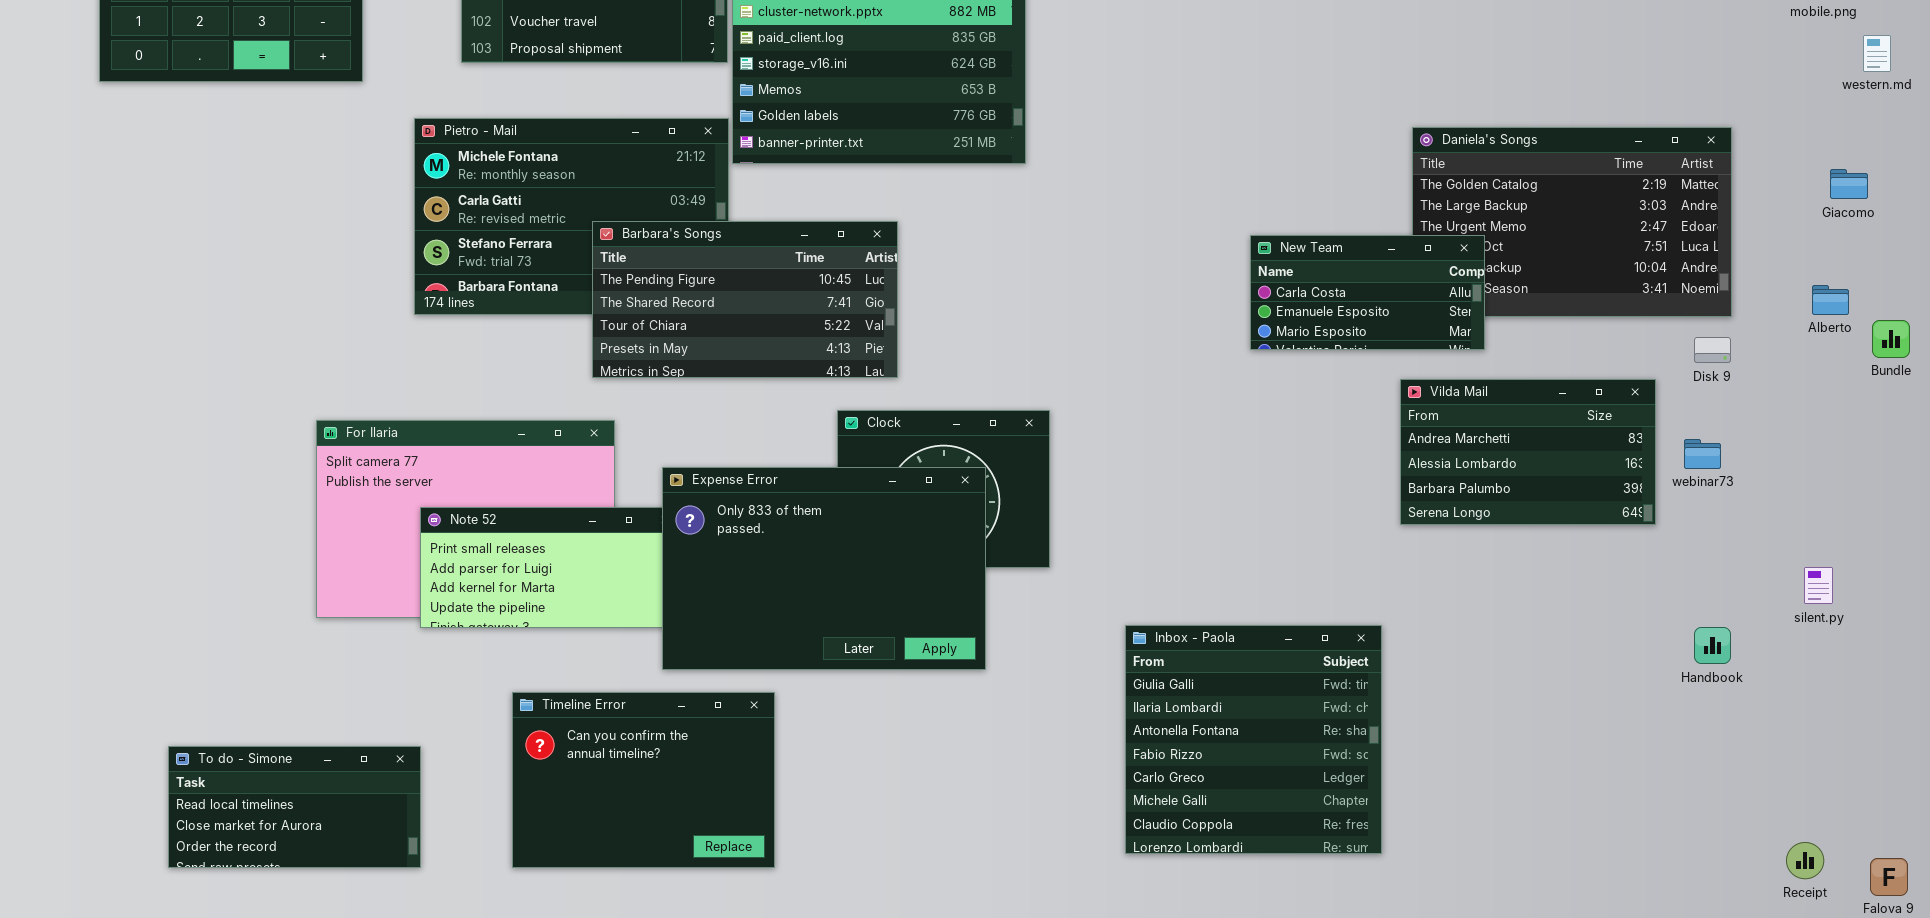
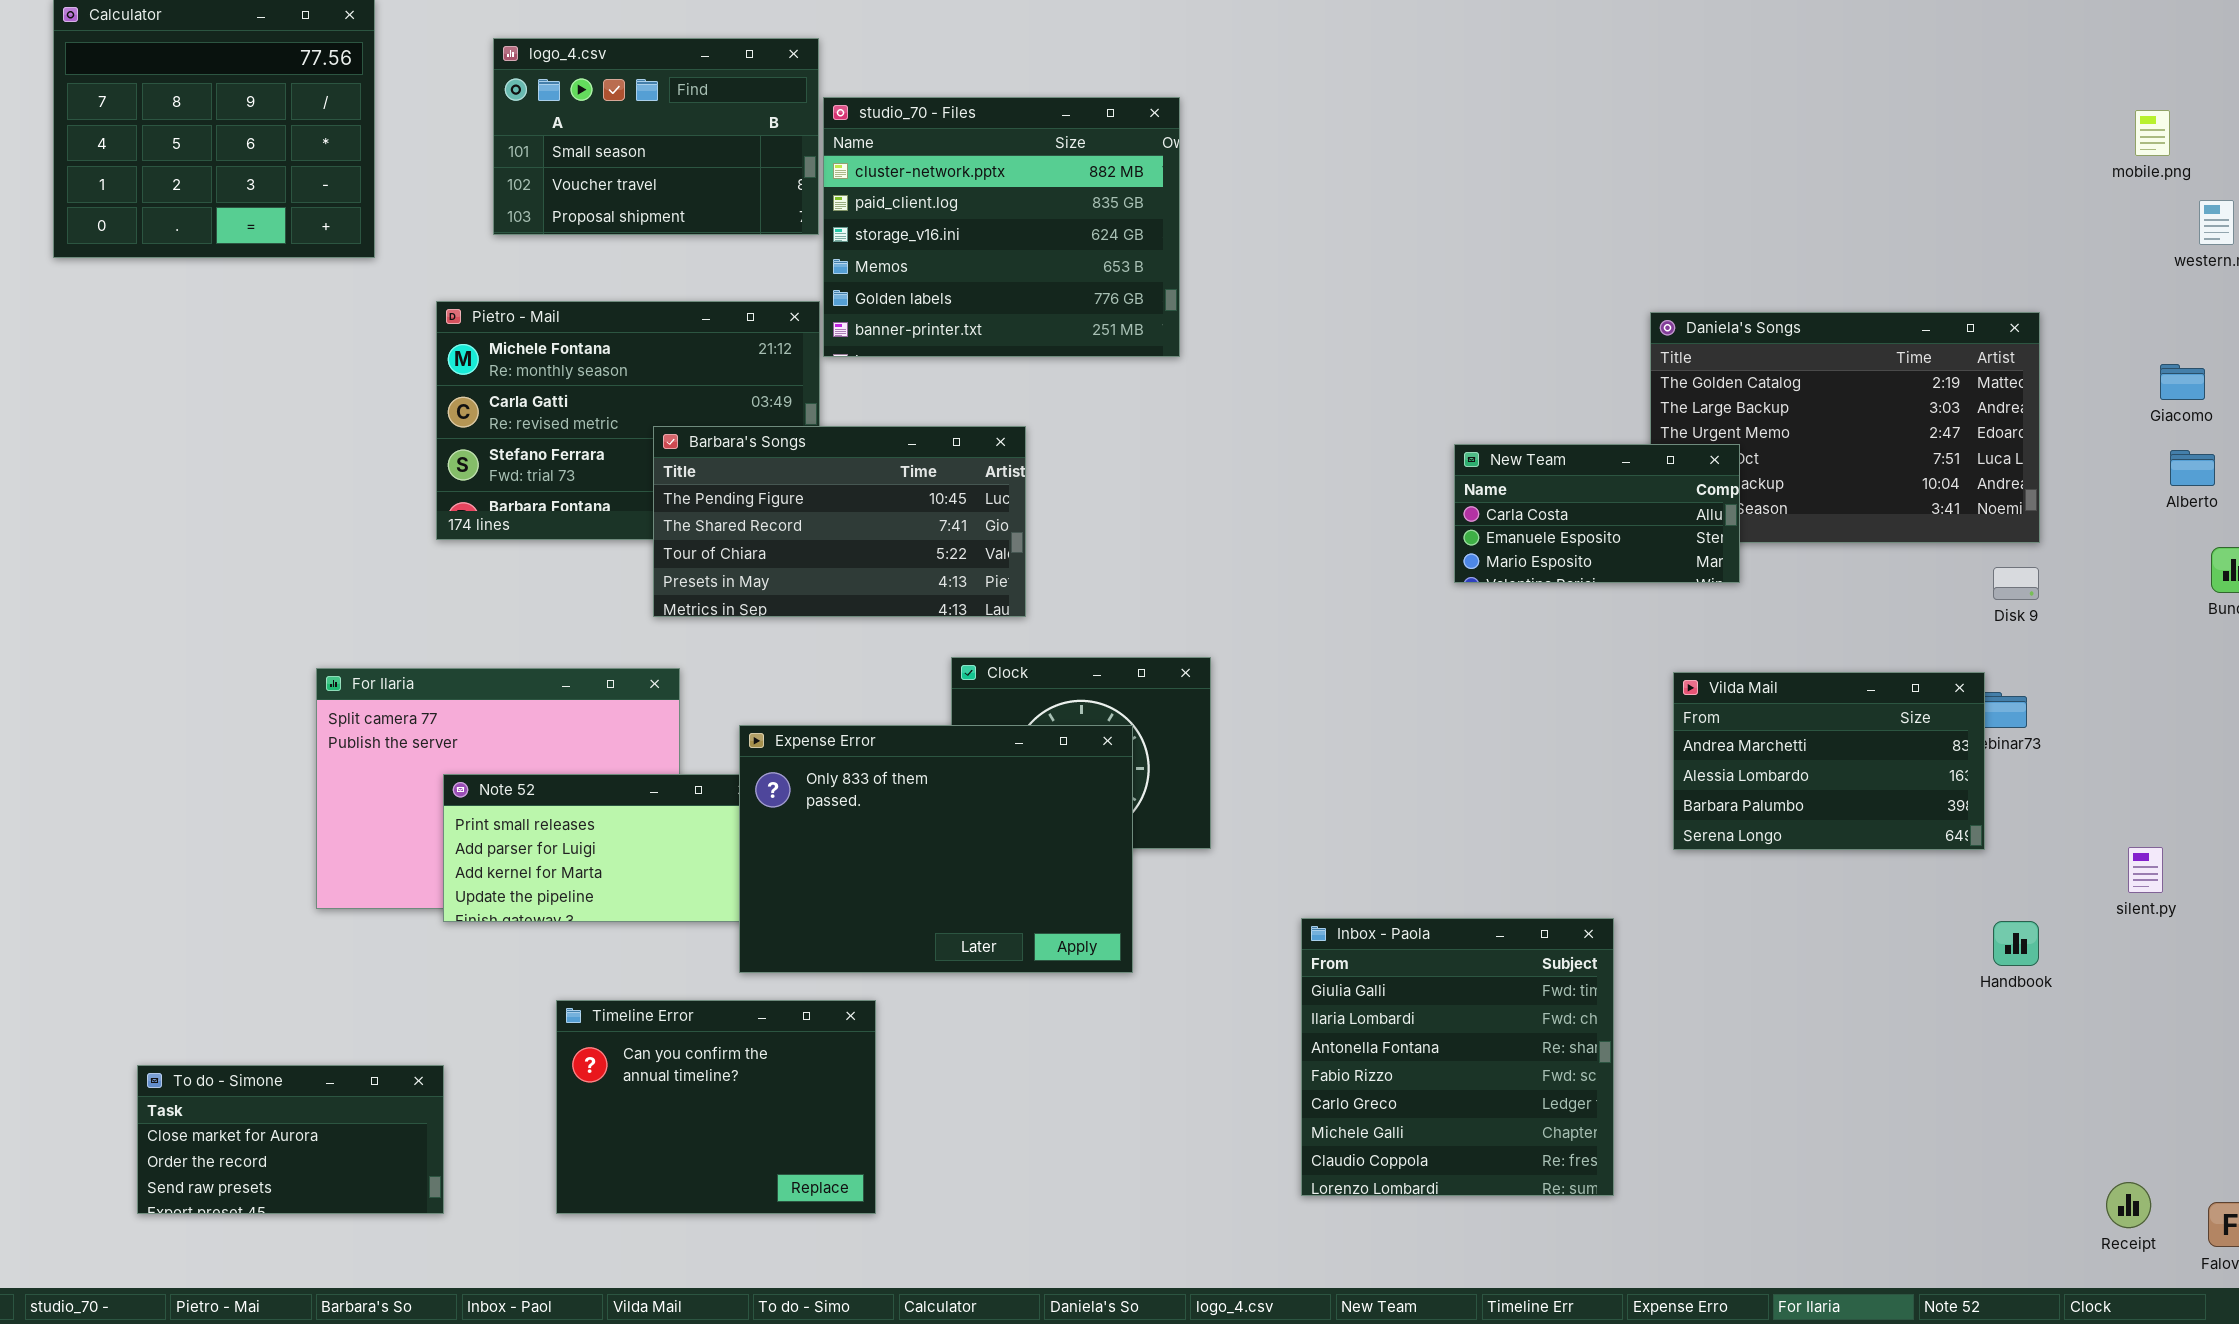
Alberto: [1812,285,1849,315] -> [2170,450,2215,486], moved
Vilda Mail: [1400,379,1656,525] -> [1673,672,1985,850], moved
To do - Simone: [168,746,421,868] -> [137,1065,444,1214], scrolled down 1 row

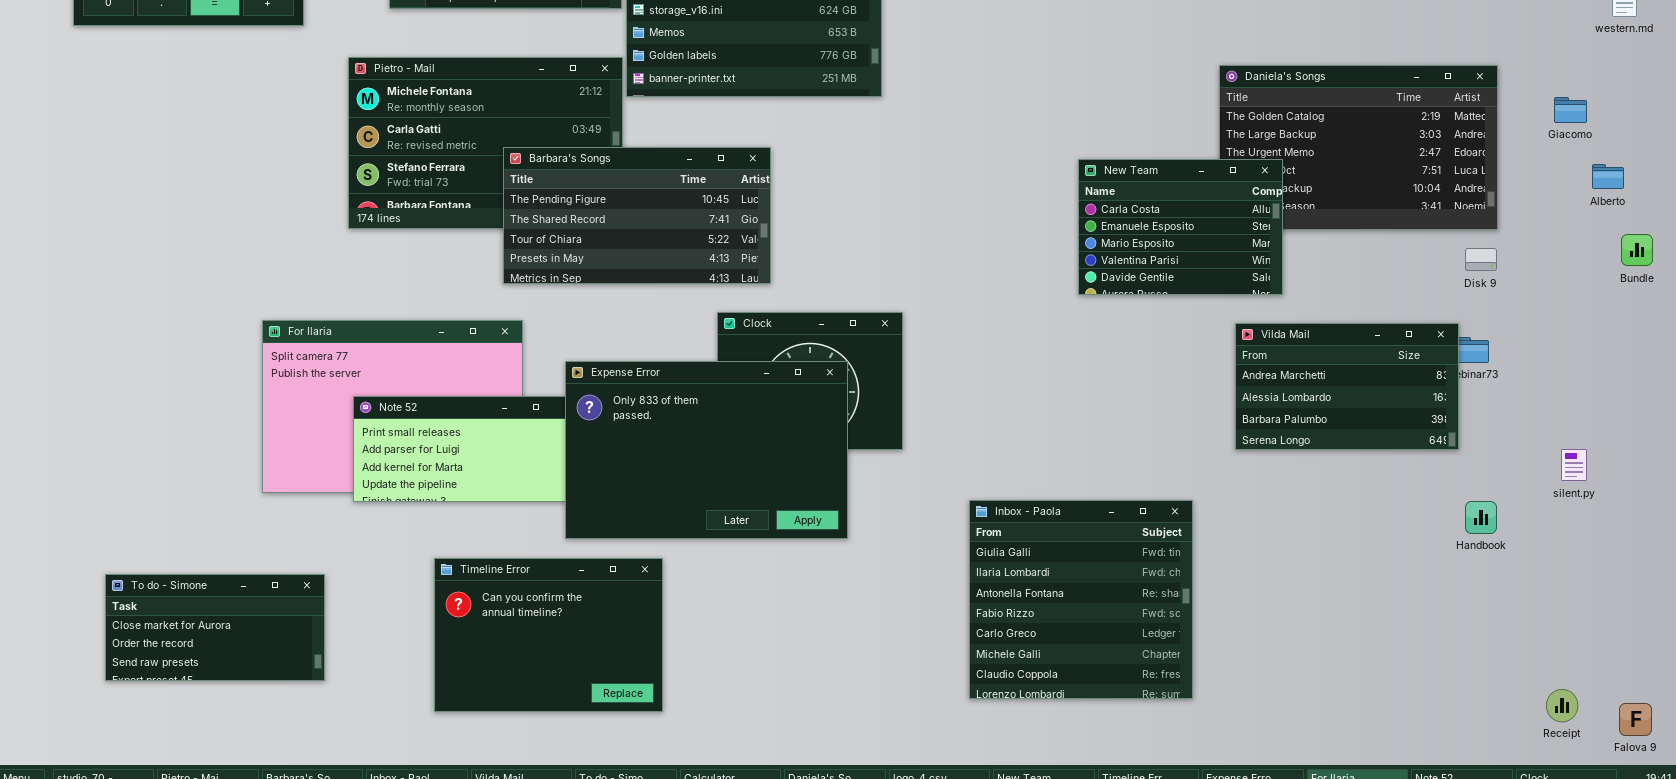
Giacomo: [2160,364,2205,400] -> [1554,97,1587,123], moved
New Team: [1454,444,1740,583] -> [1078,159,1283,295], resized
To do - Simone: [137,1065,444,1214] -> [105,574,325,681], moved

